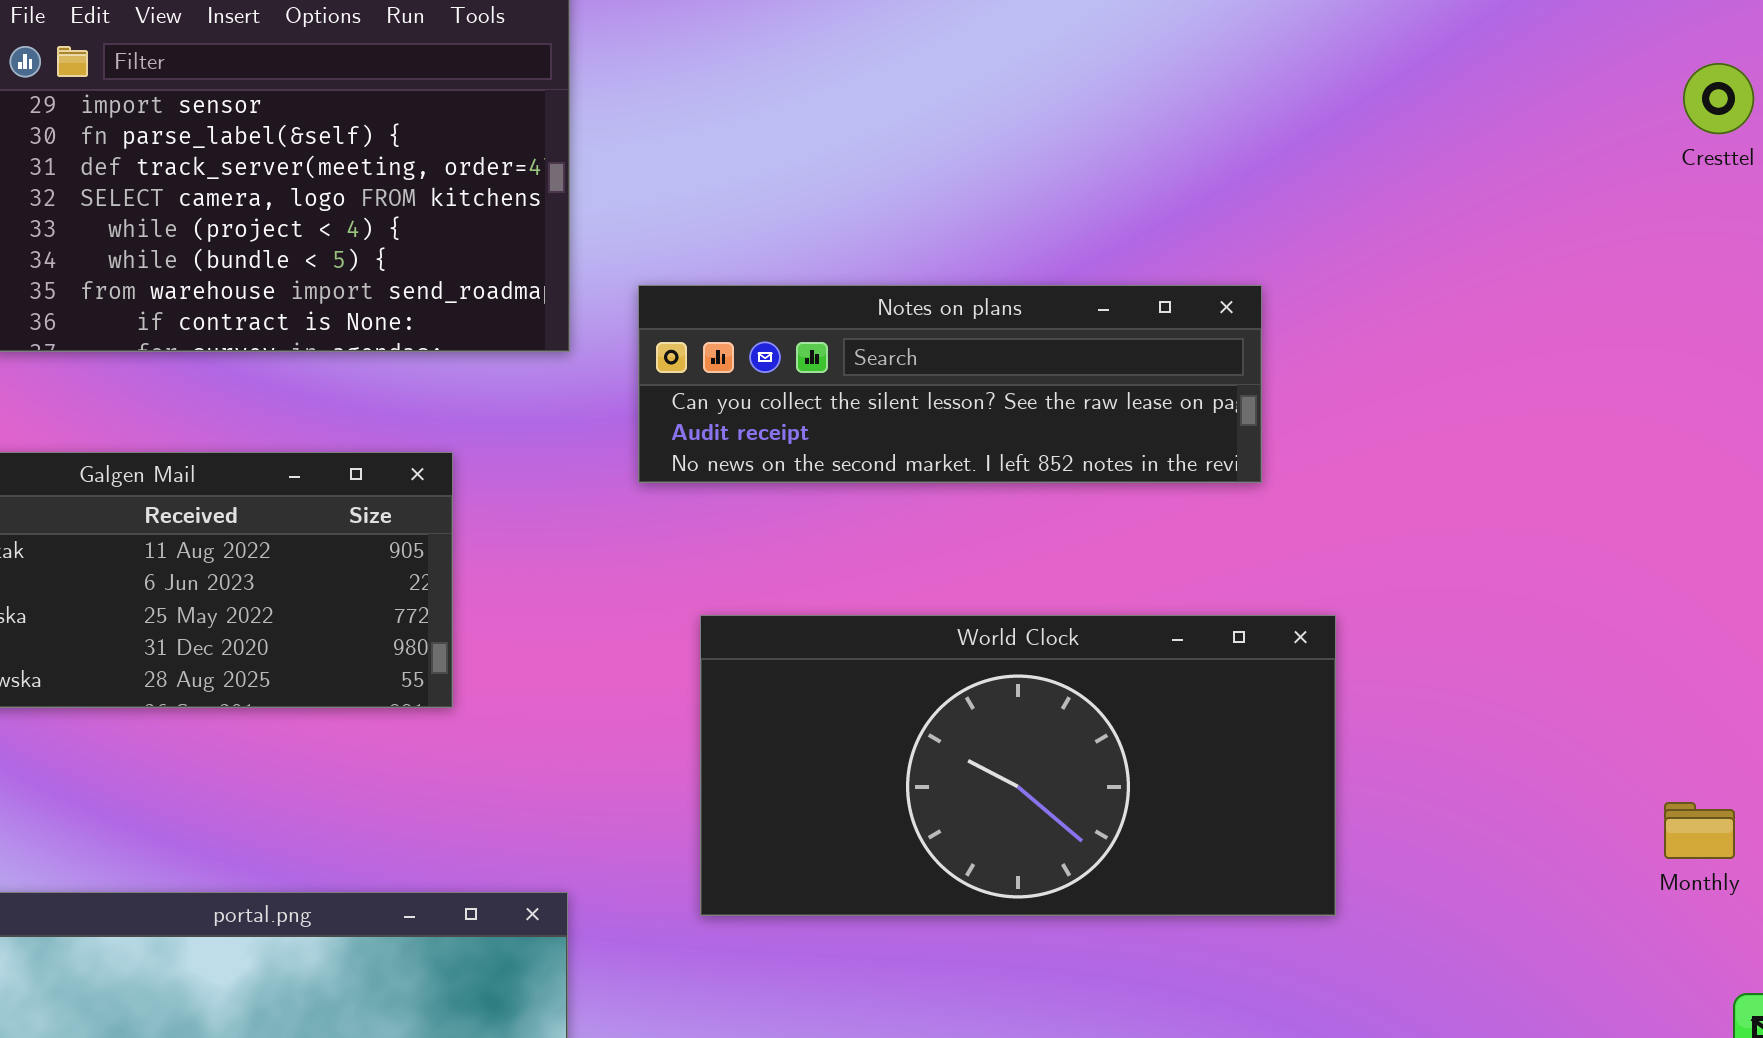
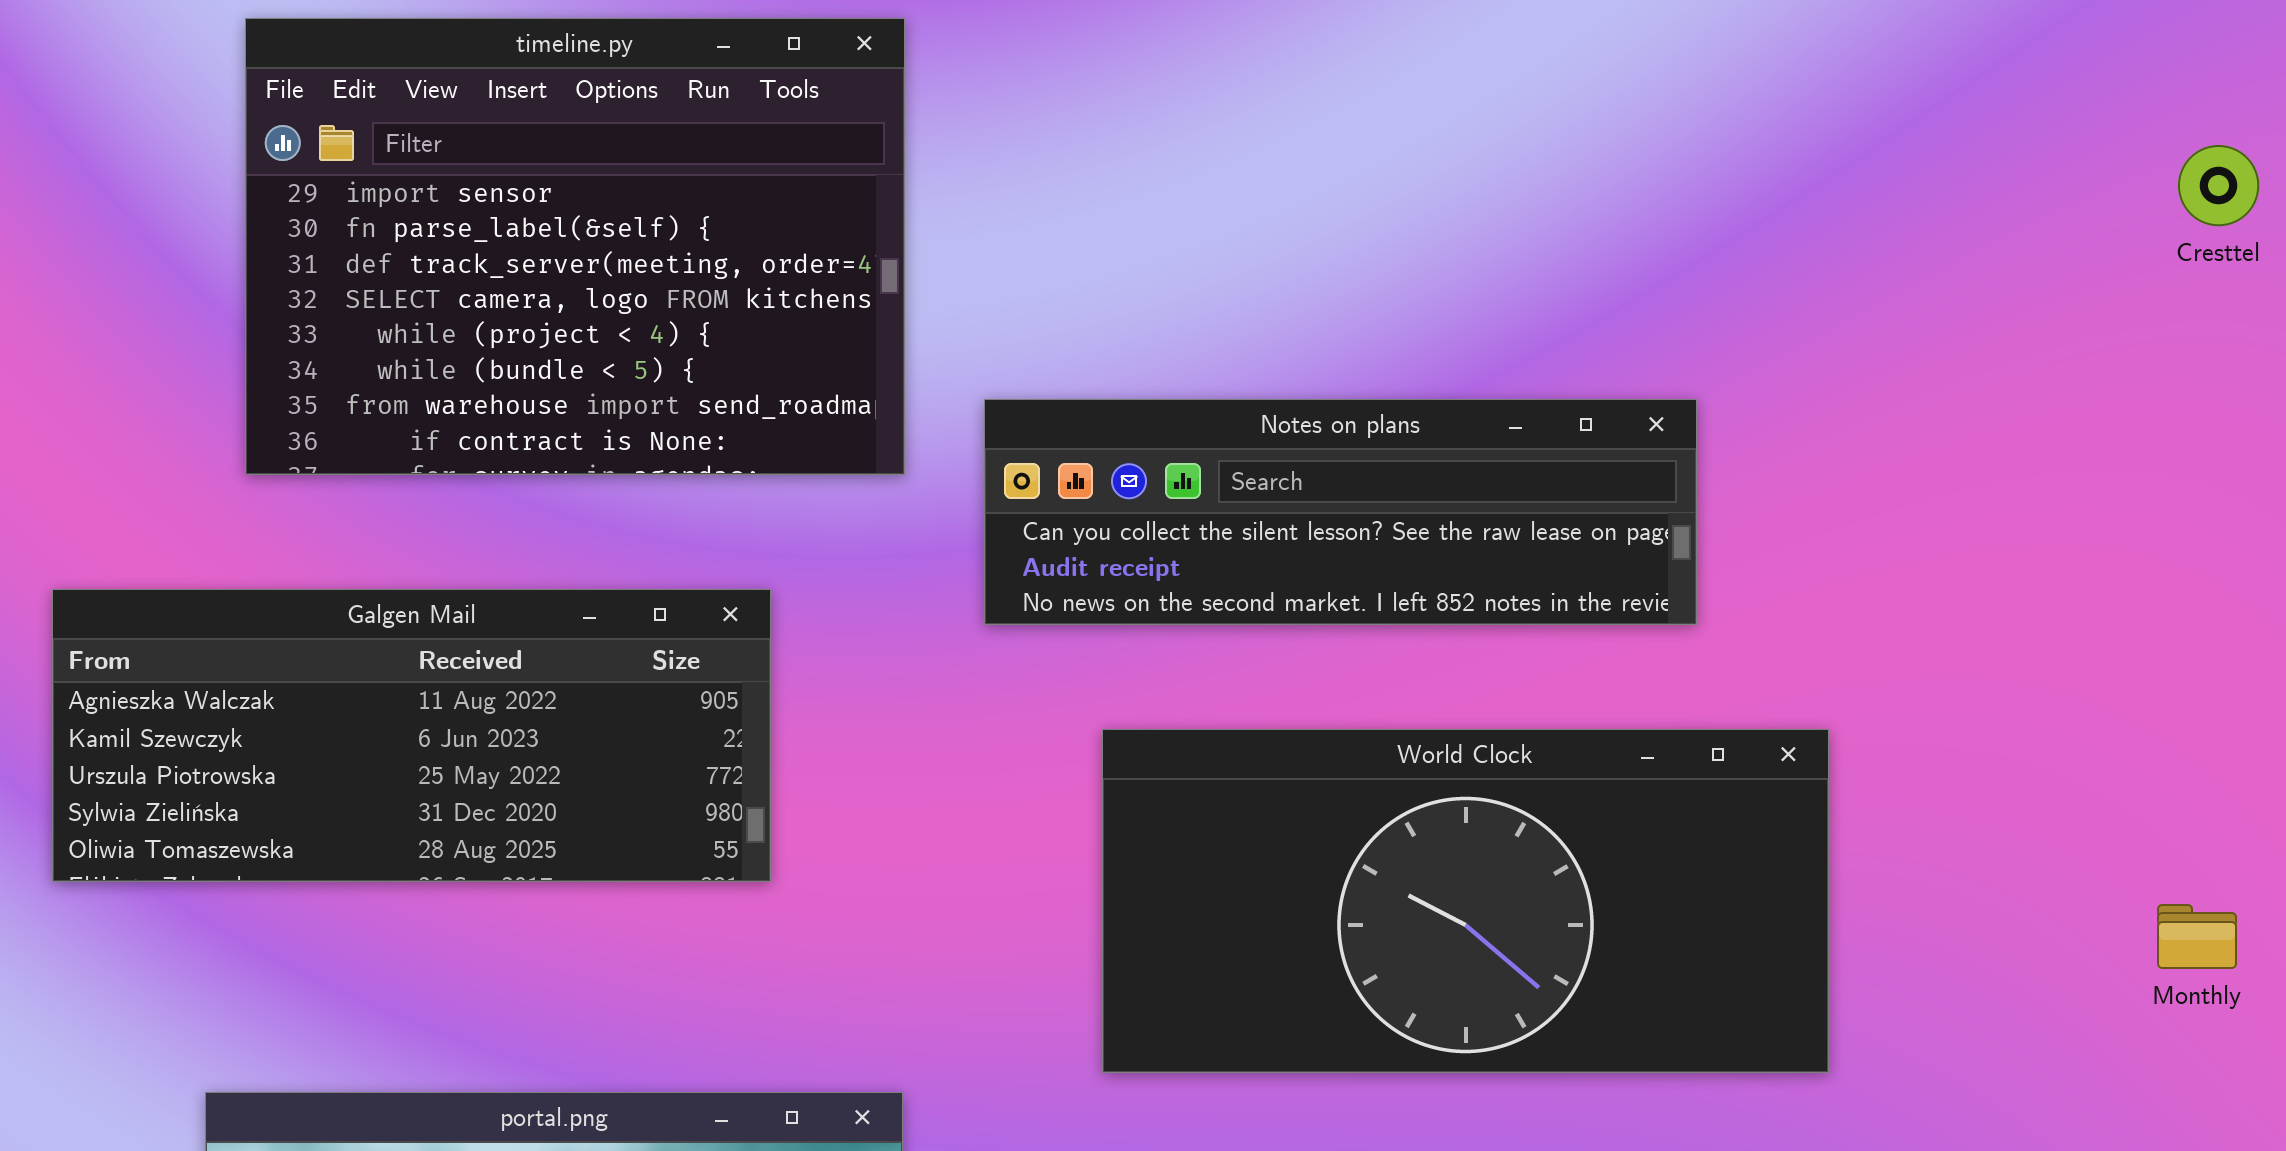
World Clock: [700,615,1336,916] -> [1102,729,1829,1073], moved
Monthly: [1664,802,1735,859] -> [2157,904,2237,969], moved

